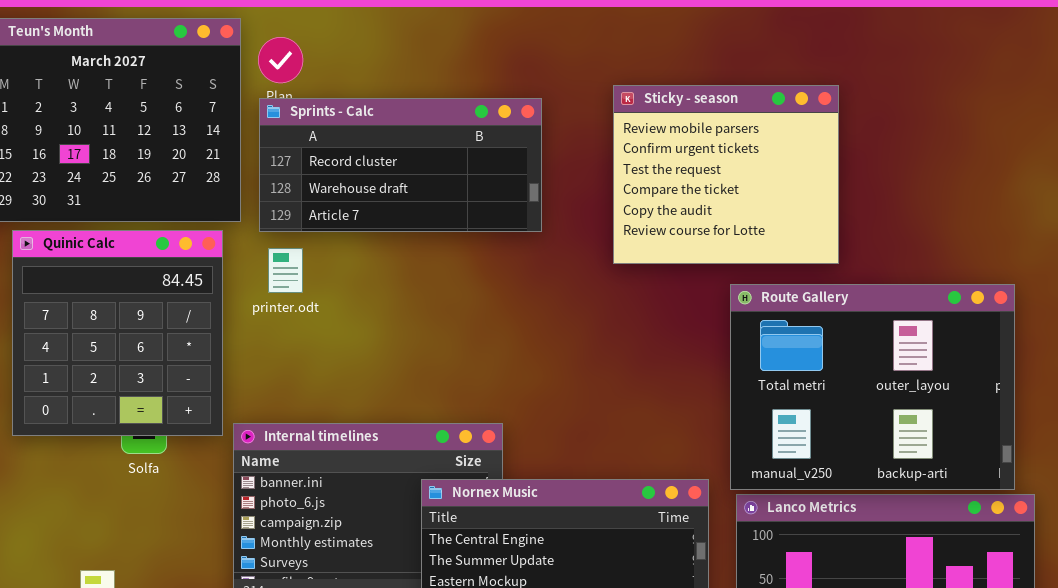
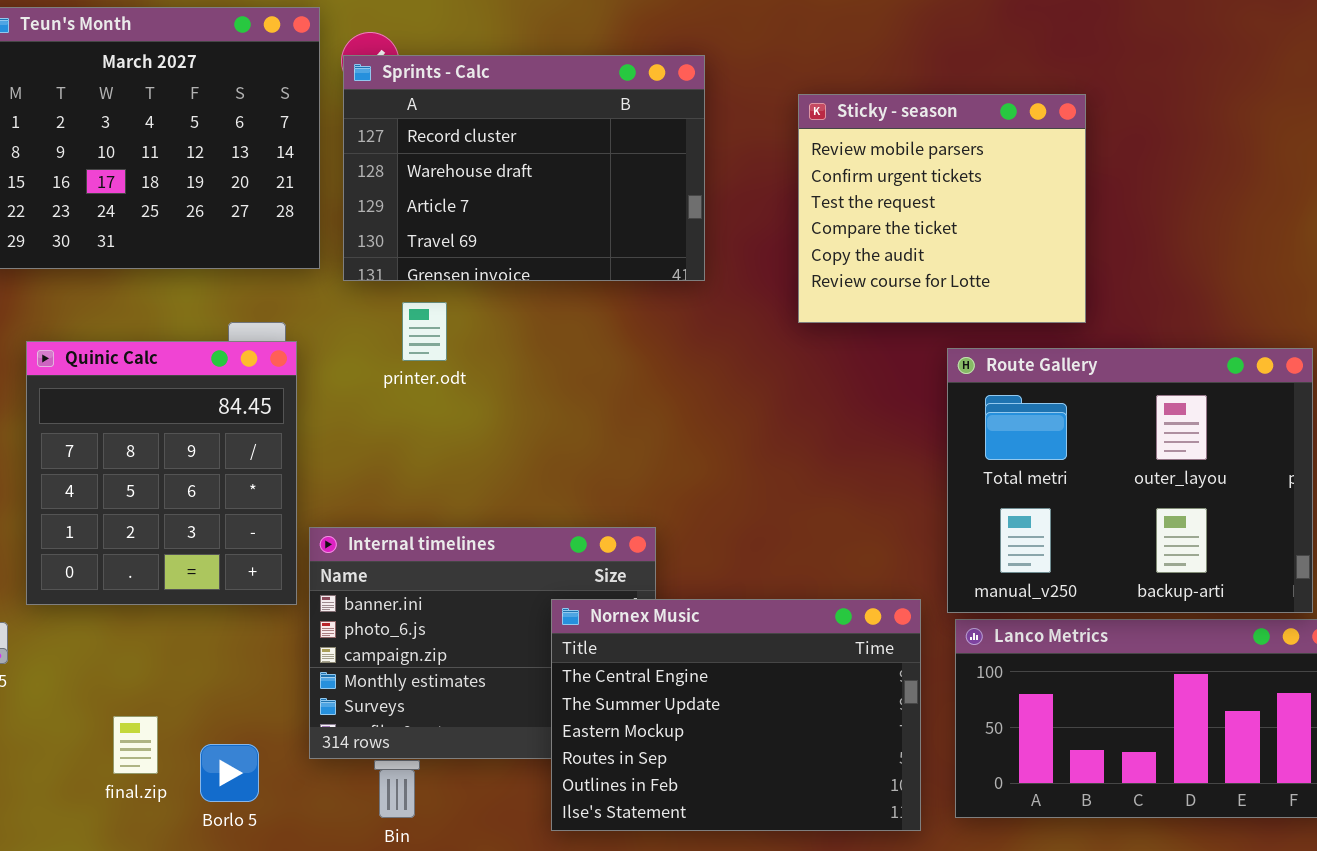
Sprints - Calc: [259,98,542,232] -> [343,55,705,281], resized
Quinic Calc: [12,230,223,436] -> [26,341,297,605], moved
printer.odt: [268,248,303,293] -> [402,302,447,361], moved

